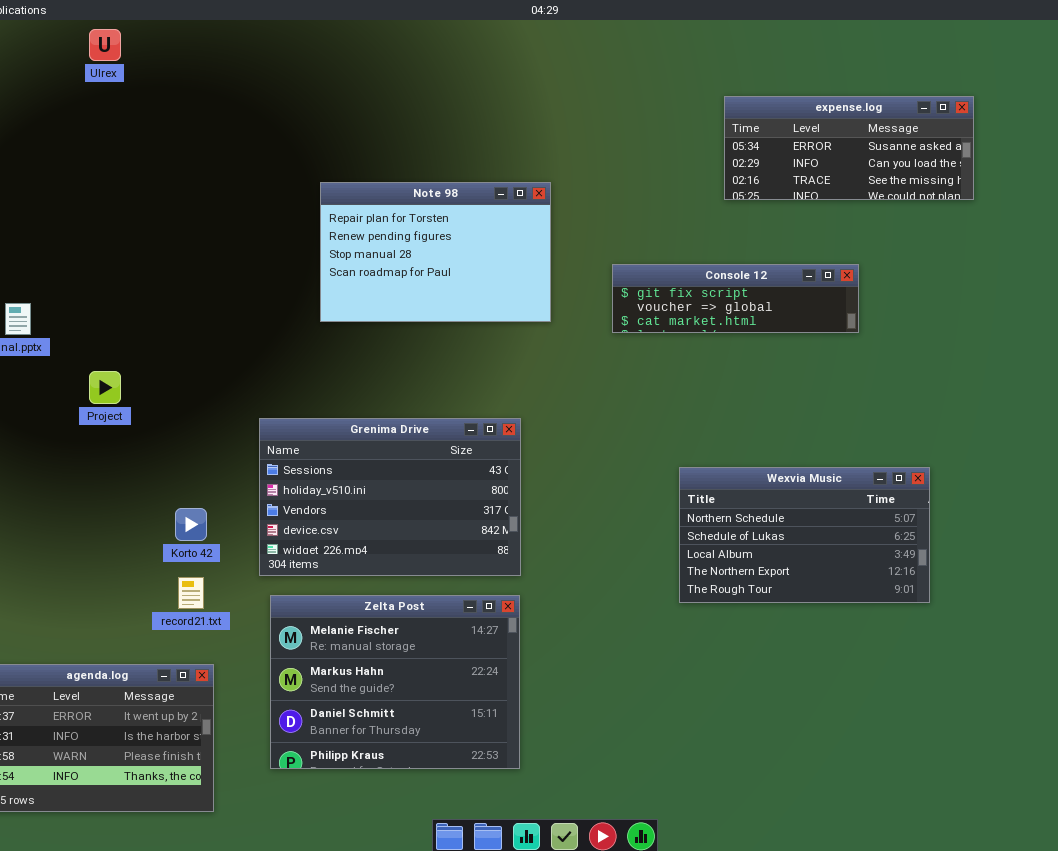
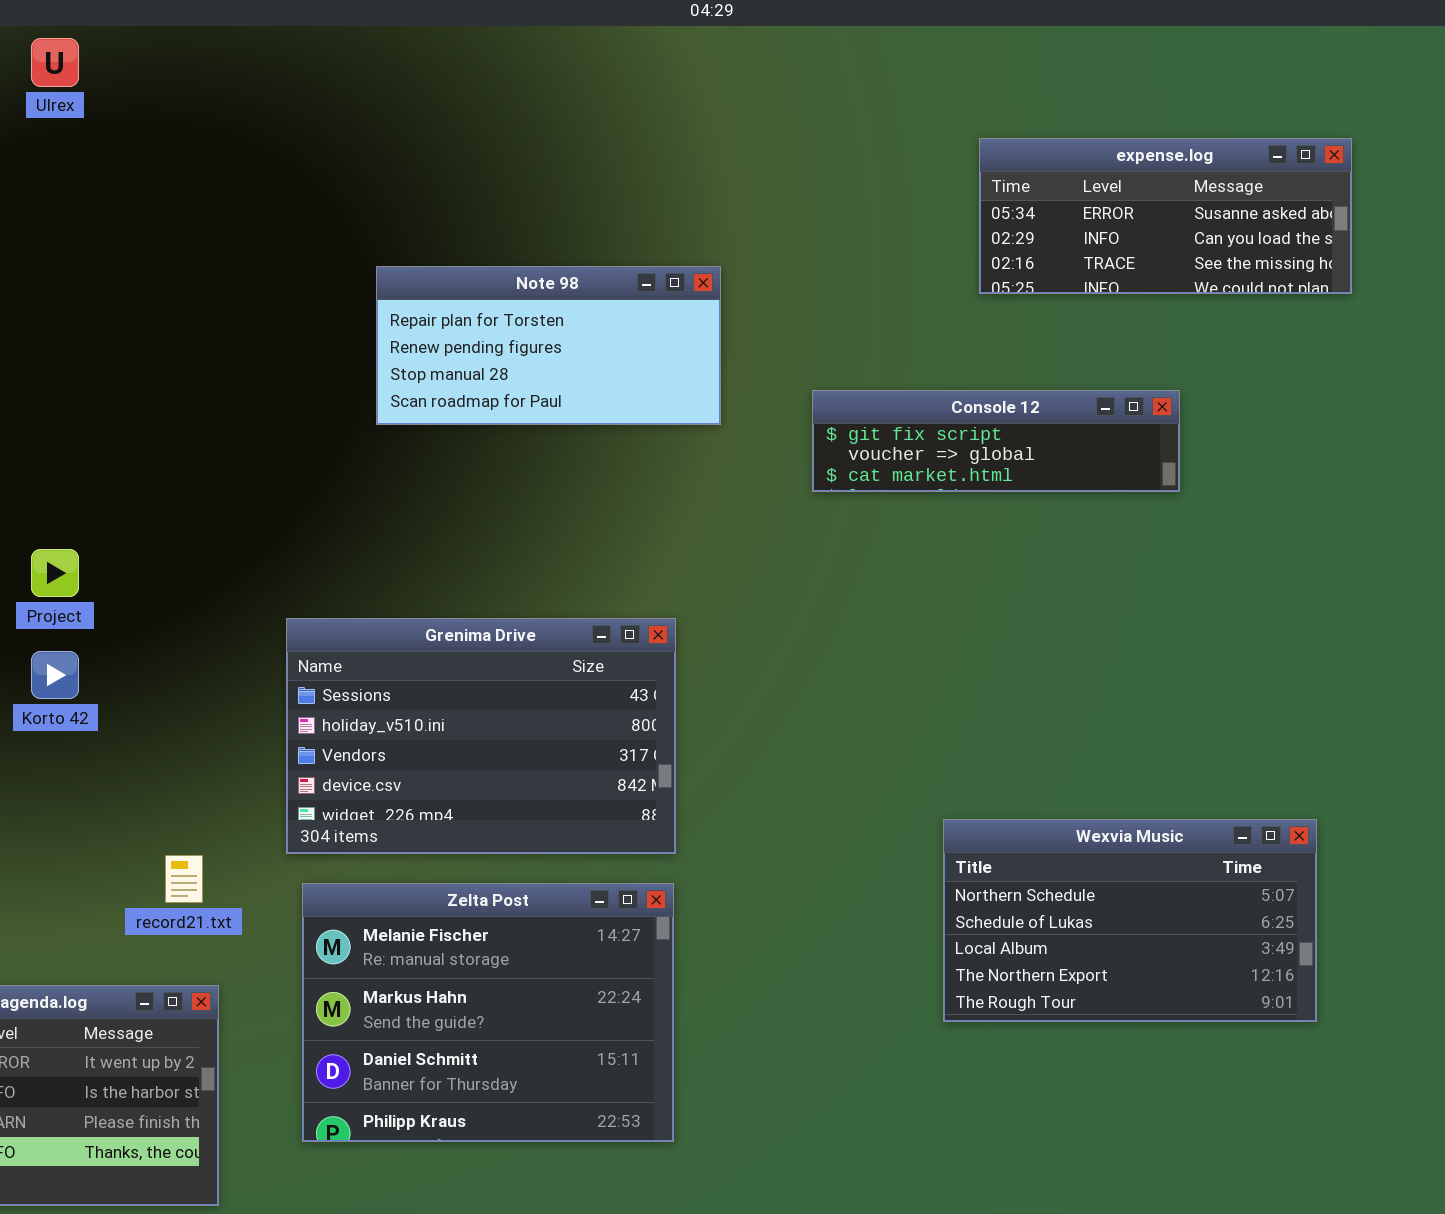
Note 98: [320,182,551,322] -> [376,266,721,425], resized
Wexvia Music: [679,467,930,603] -> [943,819,1317,1022], moved
Korto 42: [175,508,207,541] -> [31,651,79,699], moved

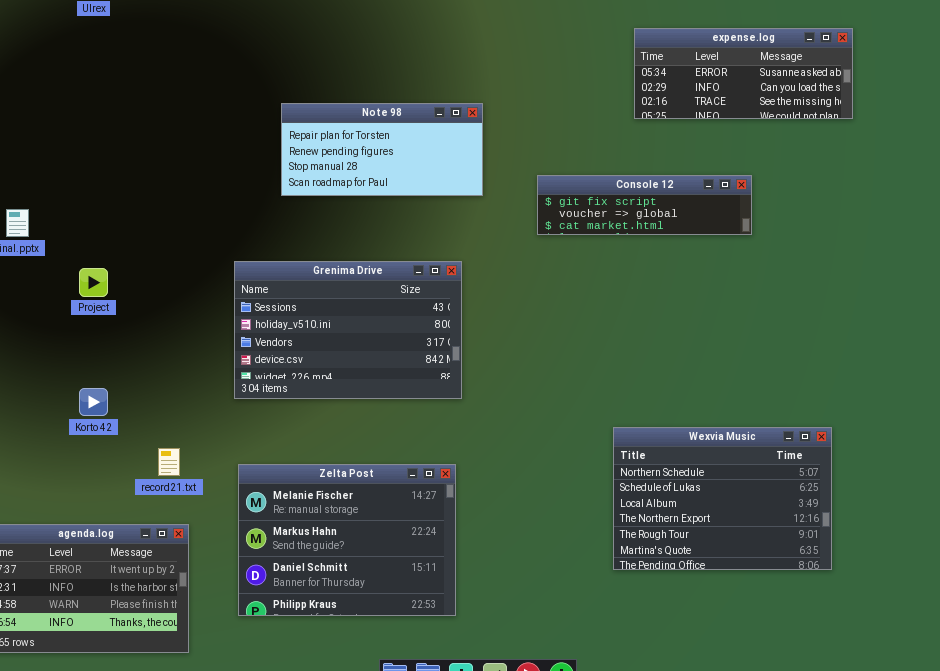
Grenima Drive: [286,618,676,854] -> [234,261,462,399], moved
Korto 42: [31,651,79,699] -> [79,388,108,416], moved
Wexvia Music: [943,819,1317,1022] -> [613,427,832,570], resized

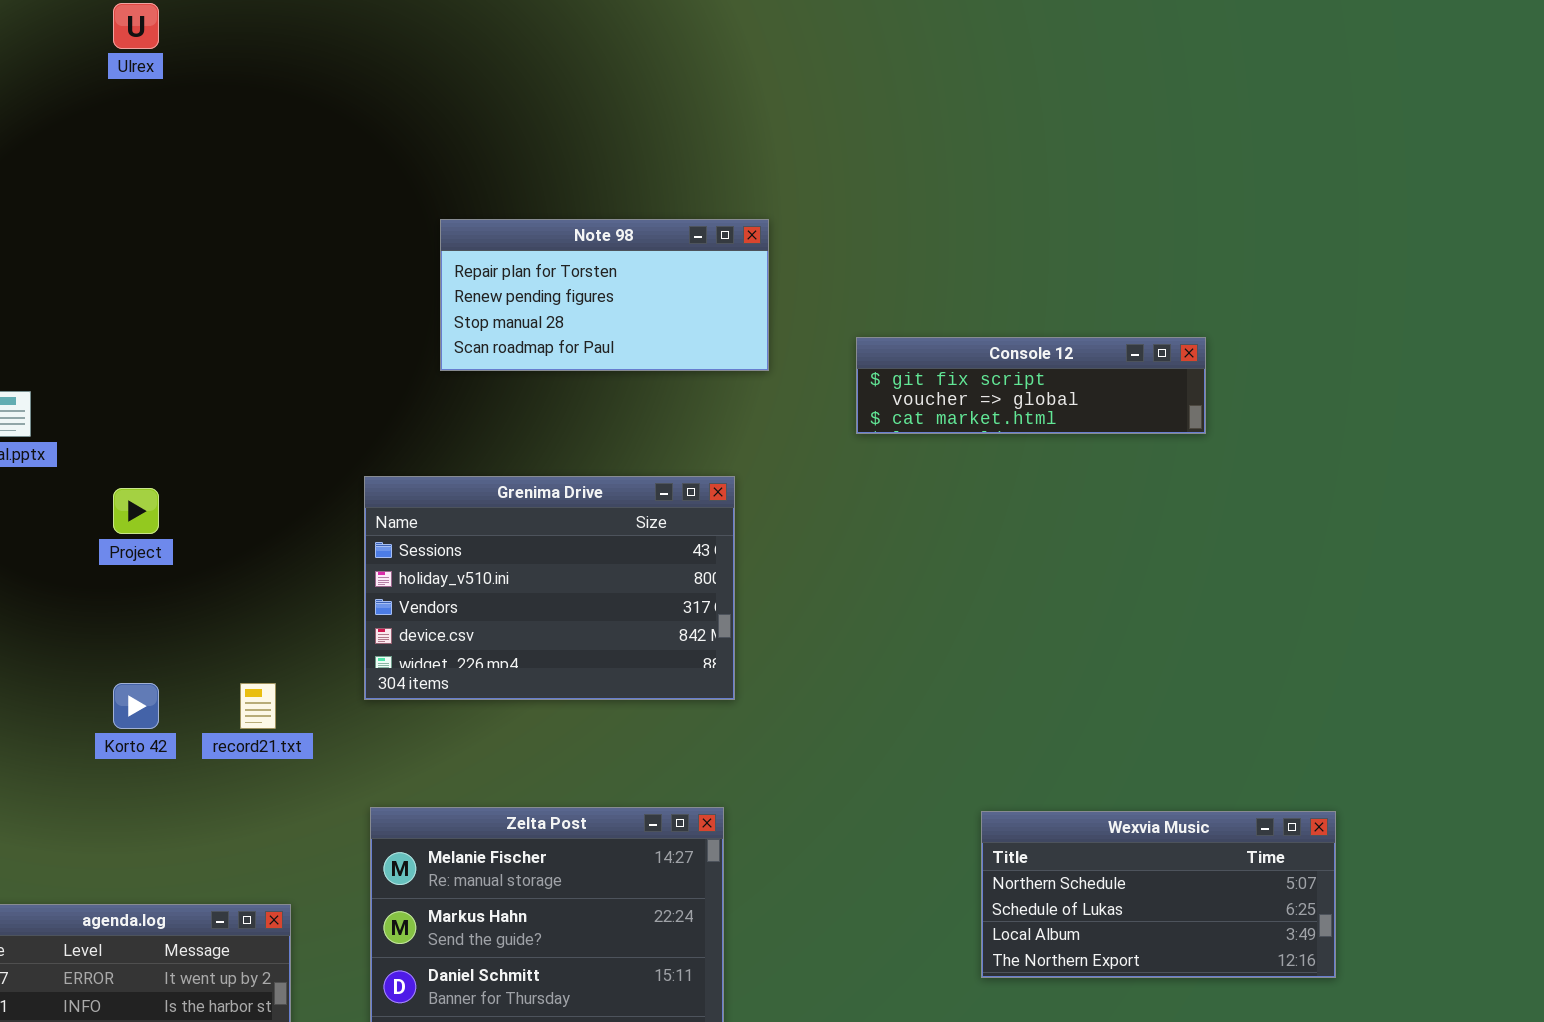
expense.log: [634,28,853,119] -> none, closed
Wexvia Music: [613,427,832,570] -> [981,811,1336,978], resized
record21.txt: [158,448,180,476] -> [240,683,276,729], moved

